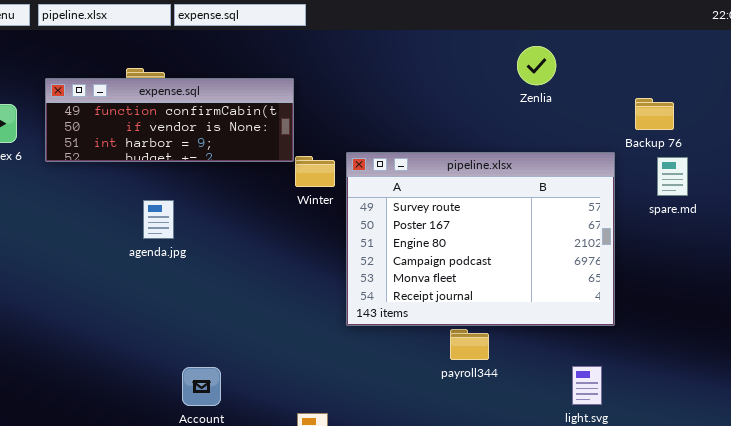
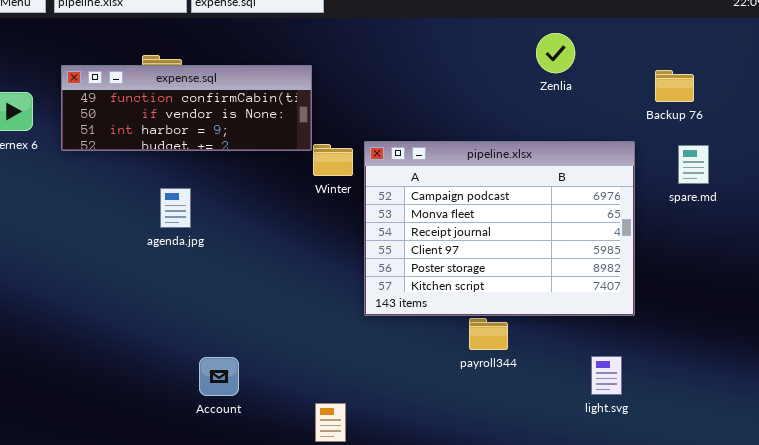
Backup 76: [635,98,674,130] -> [655,70,694,102], moved
pipeline.xlsx: [346,152,615,326] -> [364,141,635,316], scrolled down 3 rows

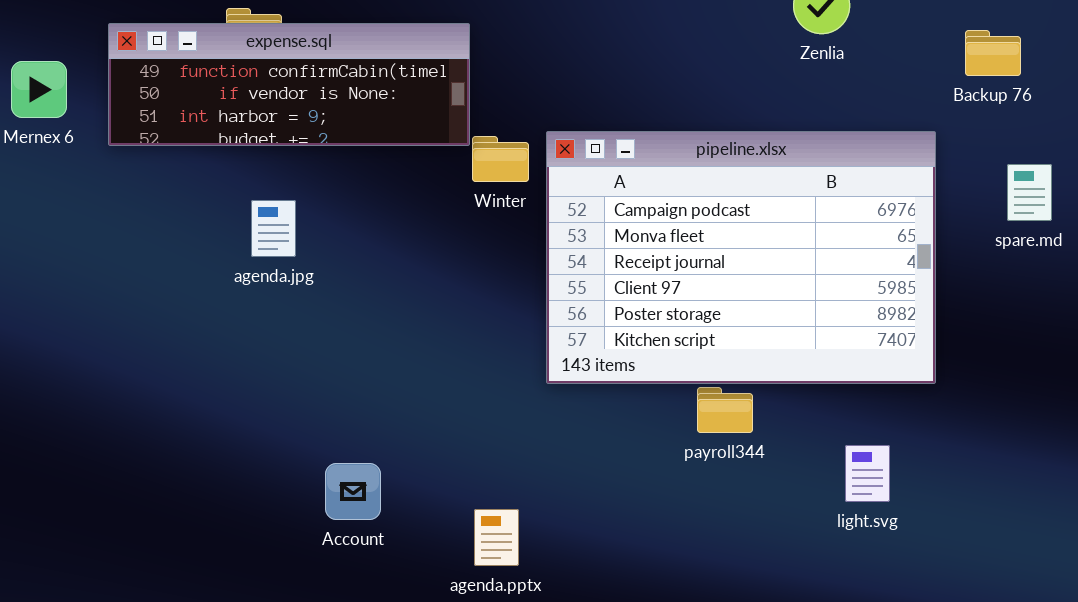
spare.md: [678,145,709,184] -> [1007,164,1052,221], moved
light.svg: [591,356,622,395] -> [845,445,890,502], moved
Account: [199,357,239,396] -> [325,463,381,520], moved

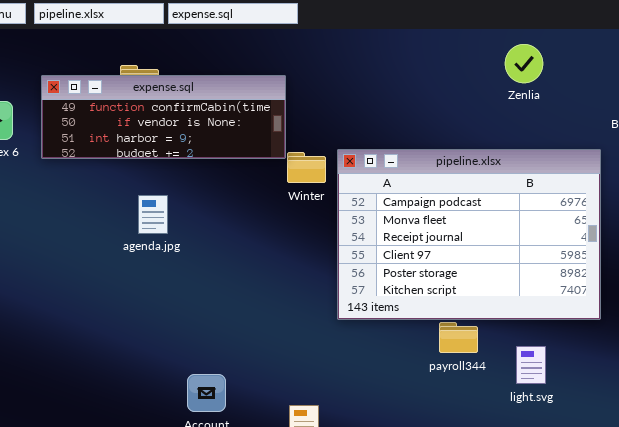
light.svg: [845,445,890,502] -> [516,346,546,384], moved

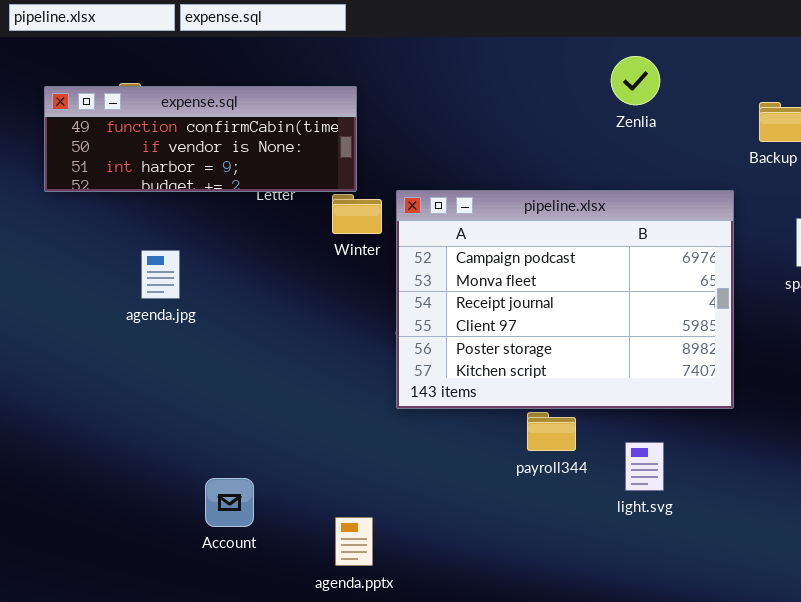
expense.sql: [41,75,286,159] -> [44,86,357,192], moved

